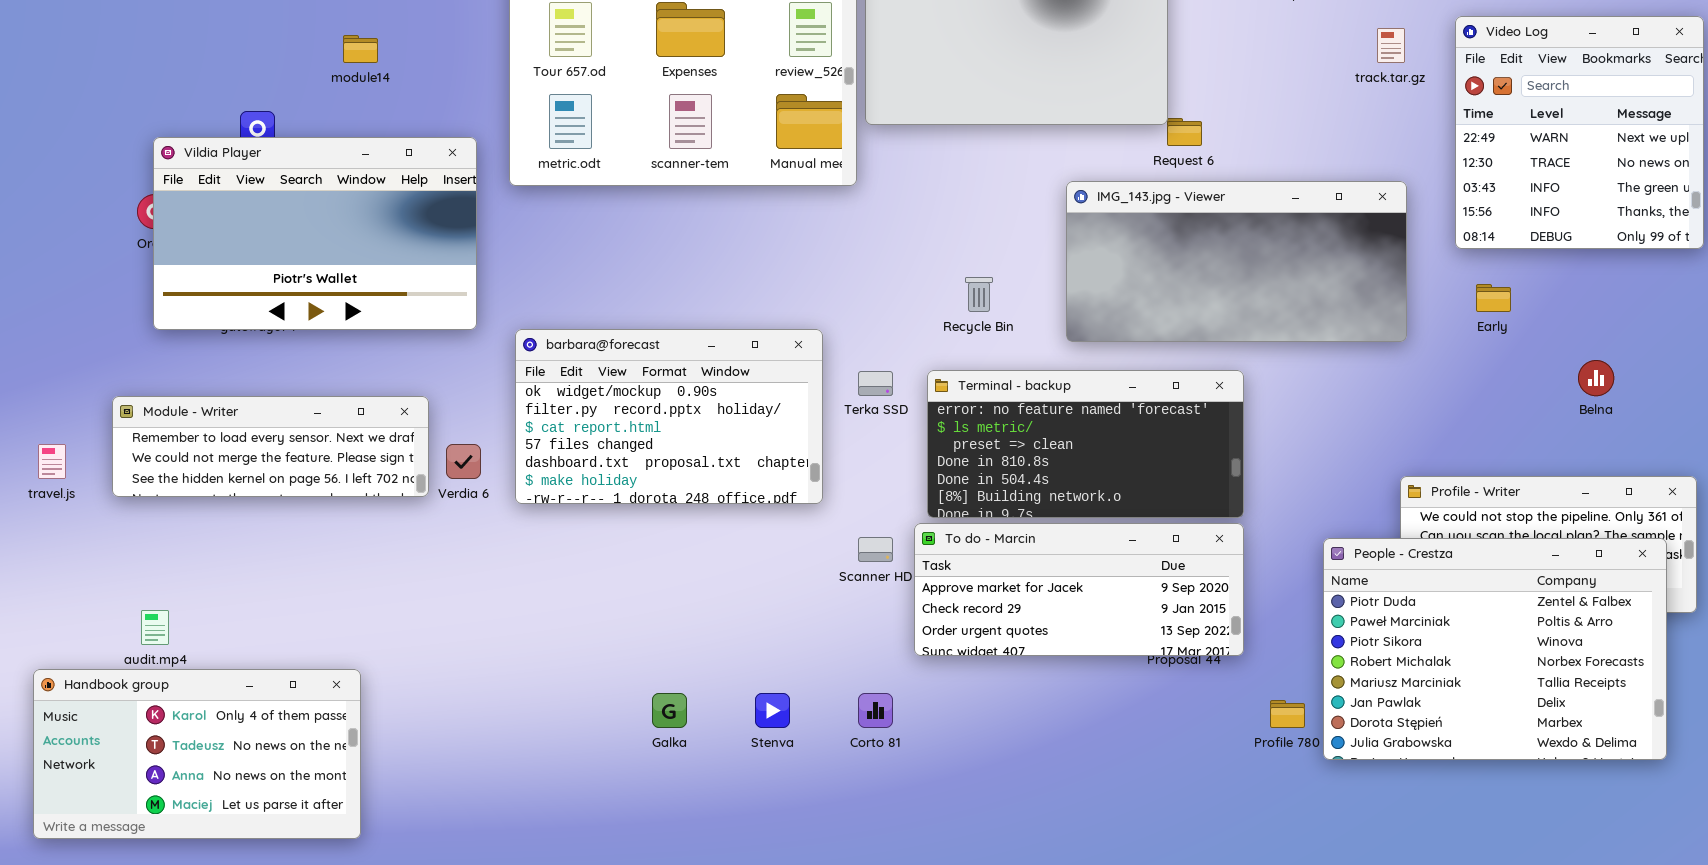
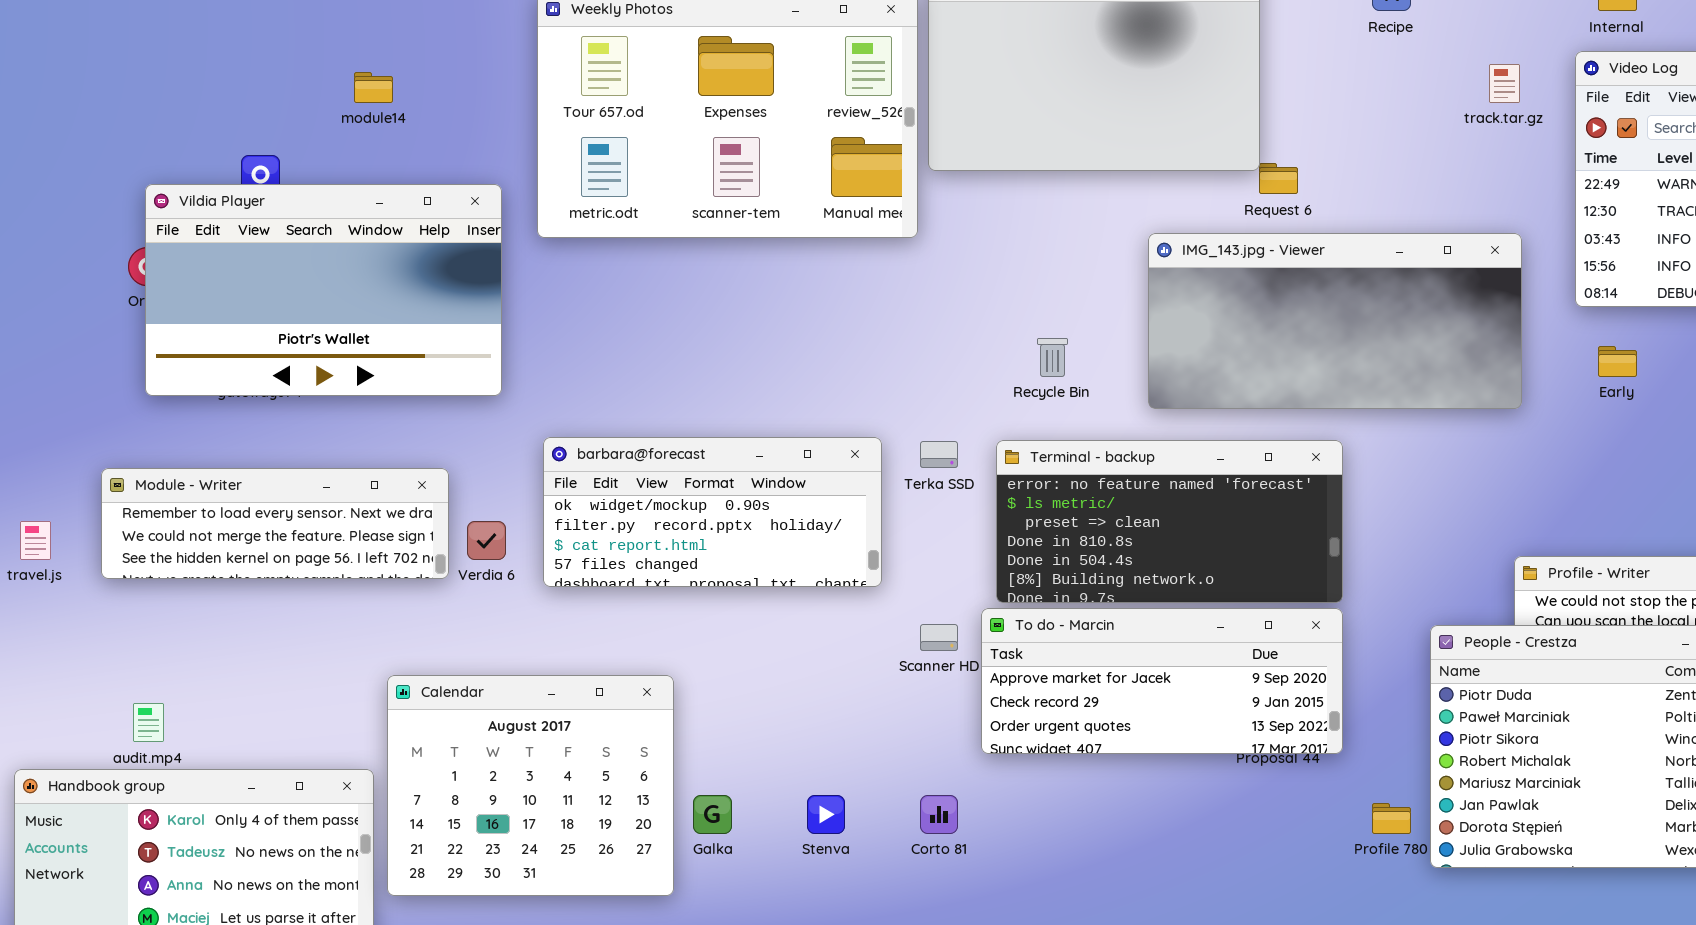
barbara@forecast: [515,329,823,504] -> [543,437,882,587], resized
Calendar: none -> [387,675,674,896], opened

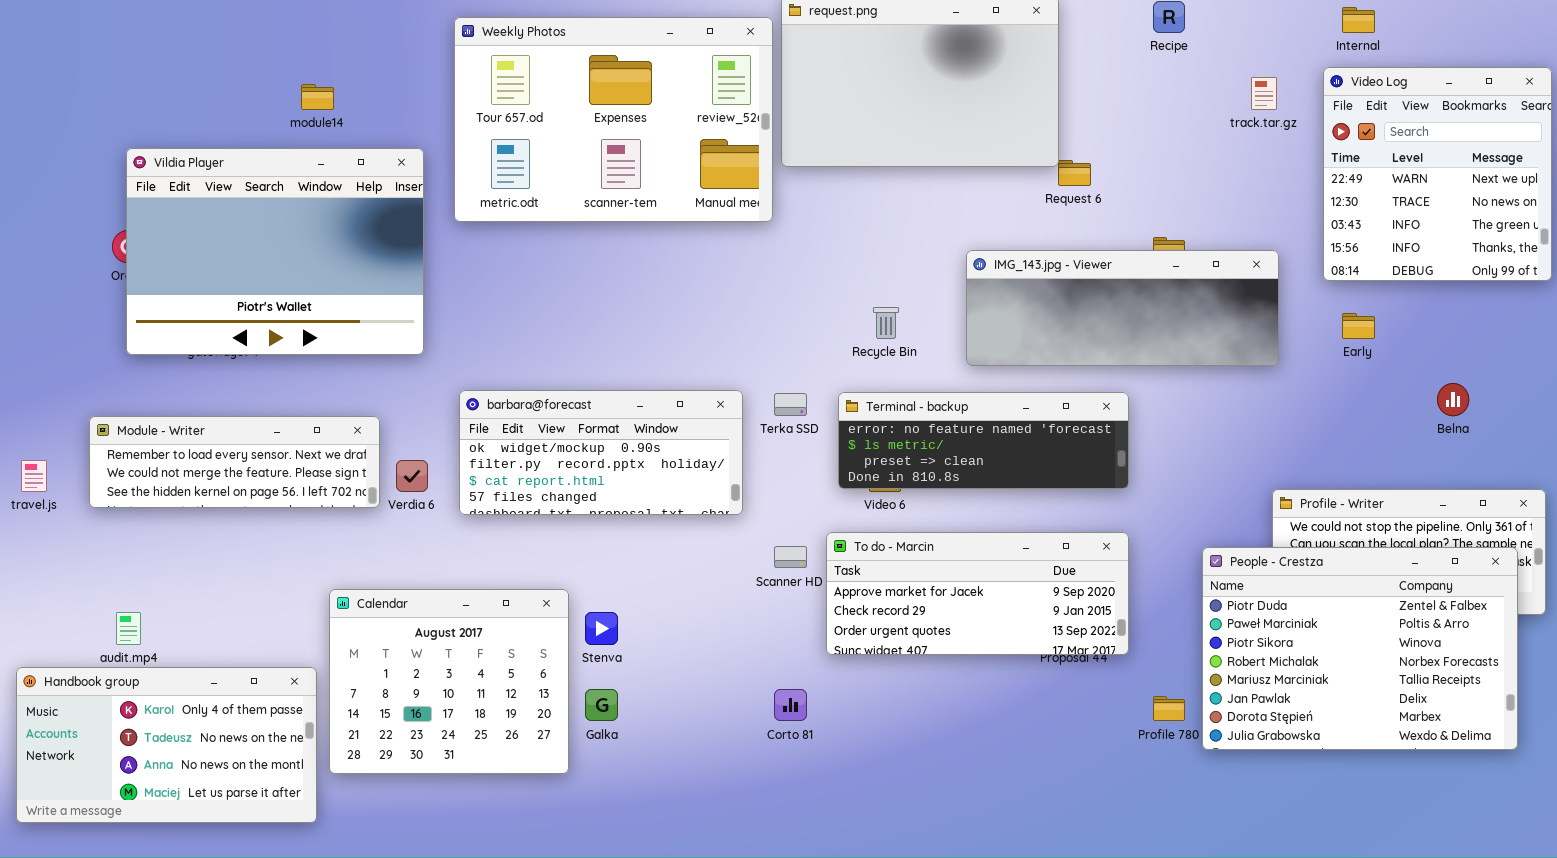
Vildia Player: [145,184,502,396] -> [126,148,424,355], resized
IMG_143.jpg - Viewer: [1148,233,1522,409] -> [966,250,1279,366], resized
Terminal - backup: [996,440,1343,603] -> [838,392,1129,489], resized
Stenva: [807,795,845,834] -> [585,612,618,645], moved

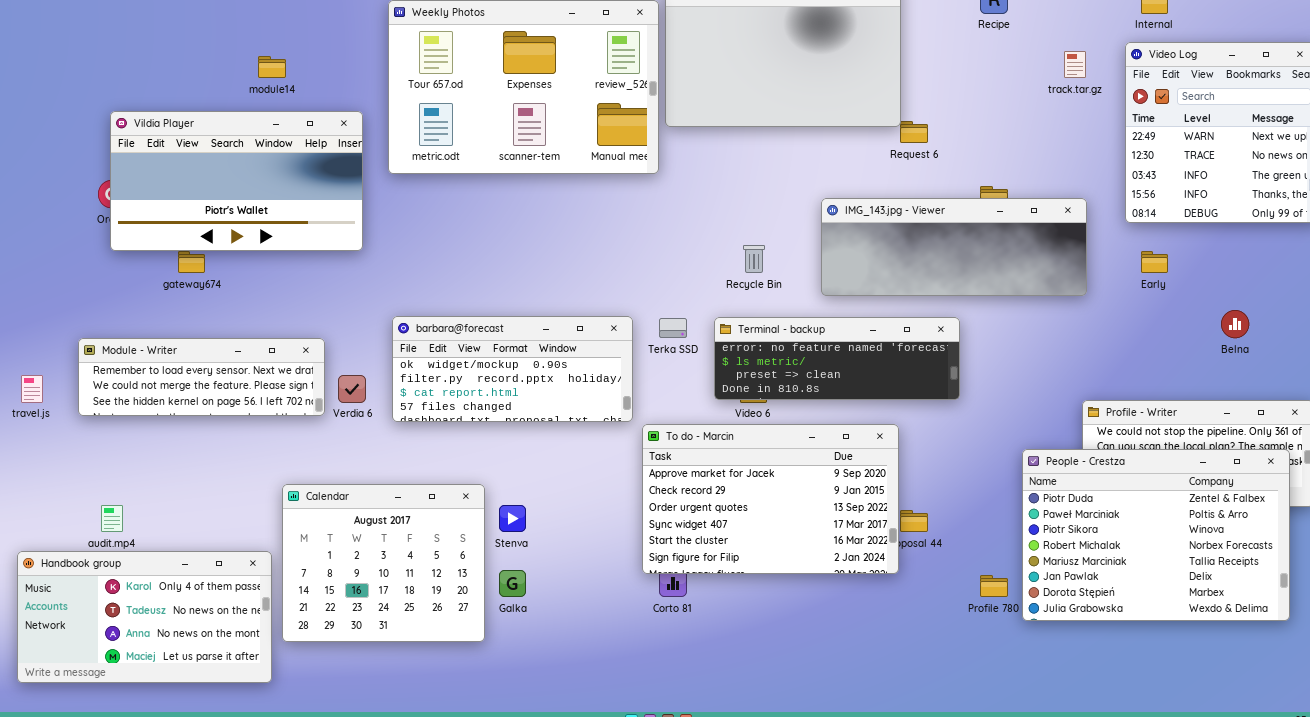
Vildia Player: [126,148,424,355] -> [110,111,363,251], resized
To do - Marcin: [826,532,1129,655] -> [642,424,899,574], moved, resized

